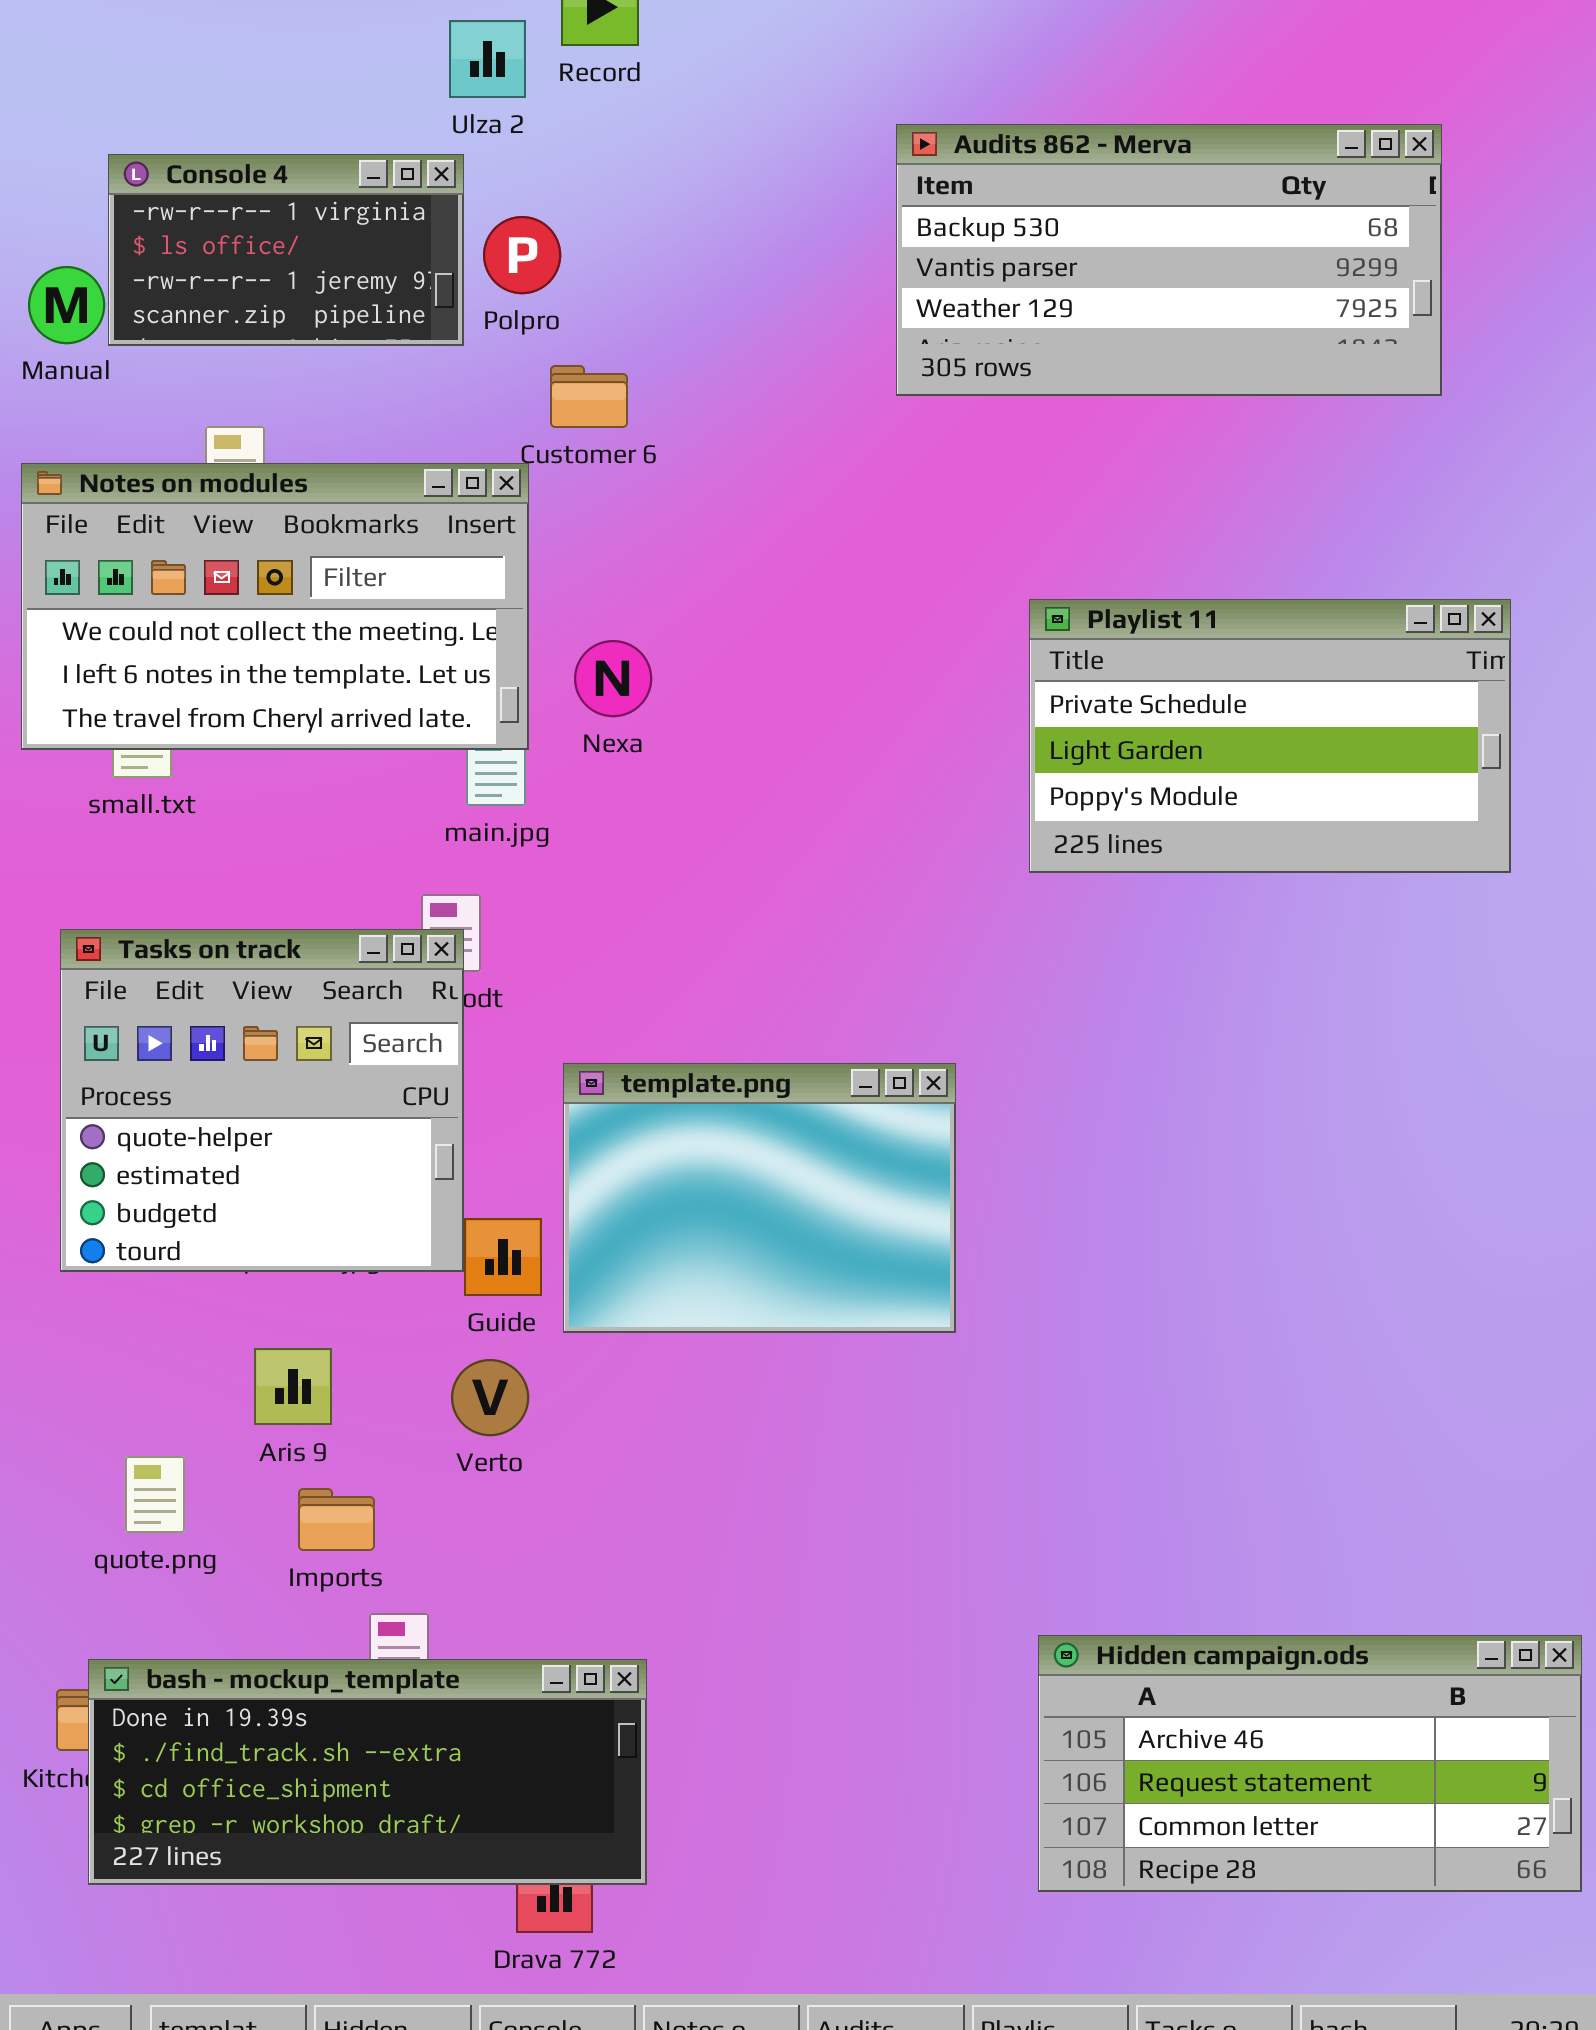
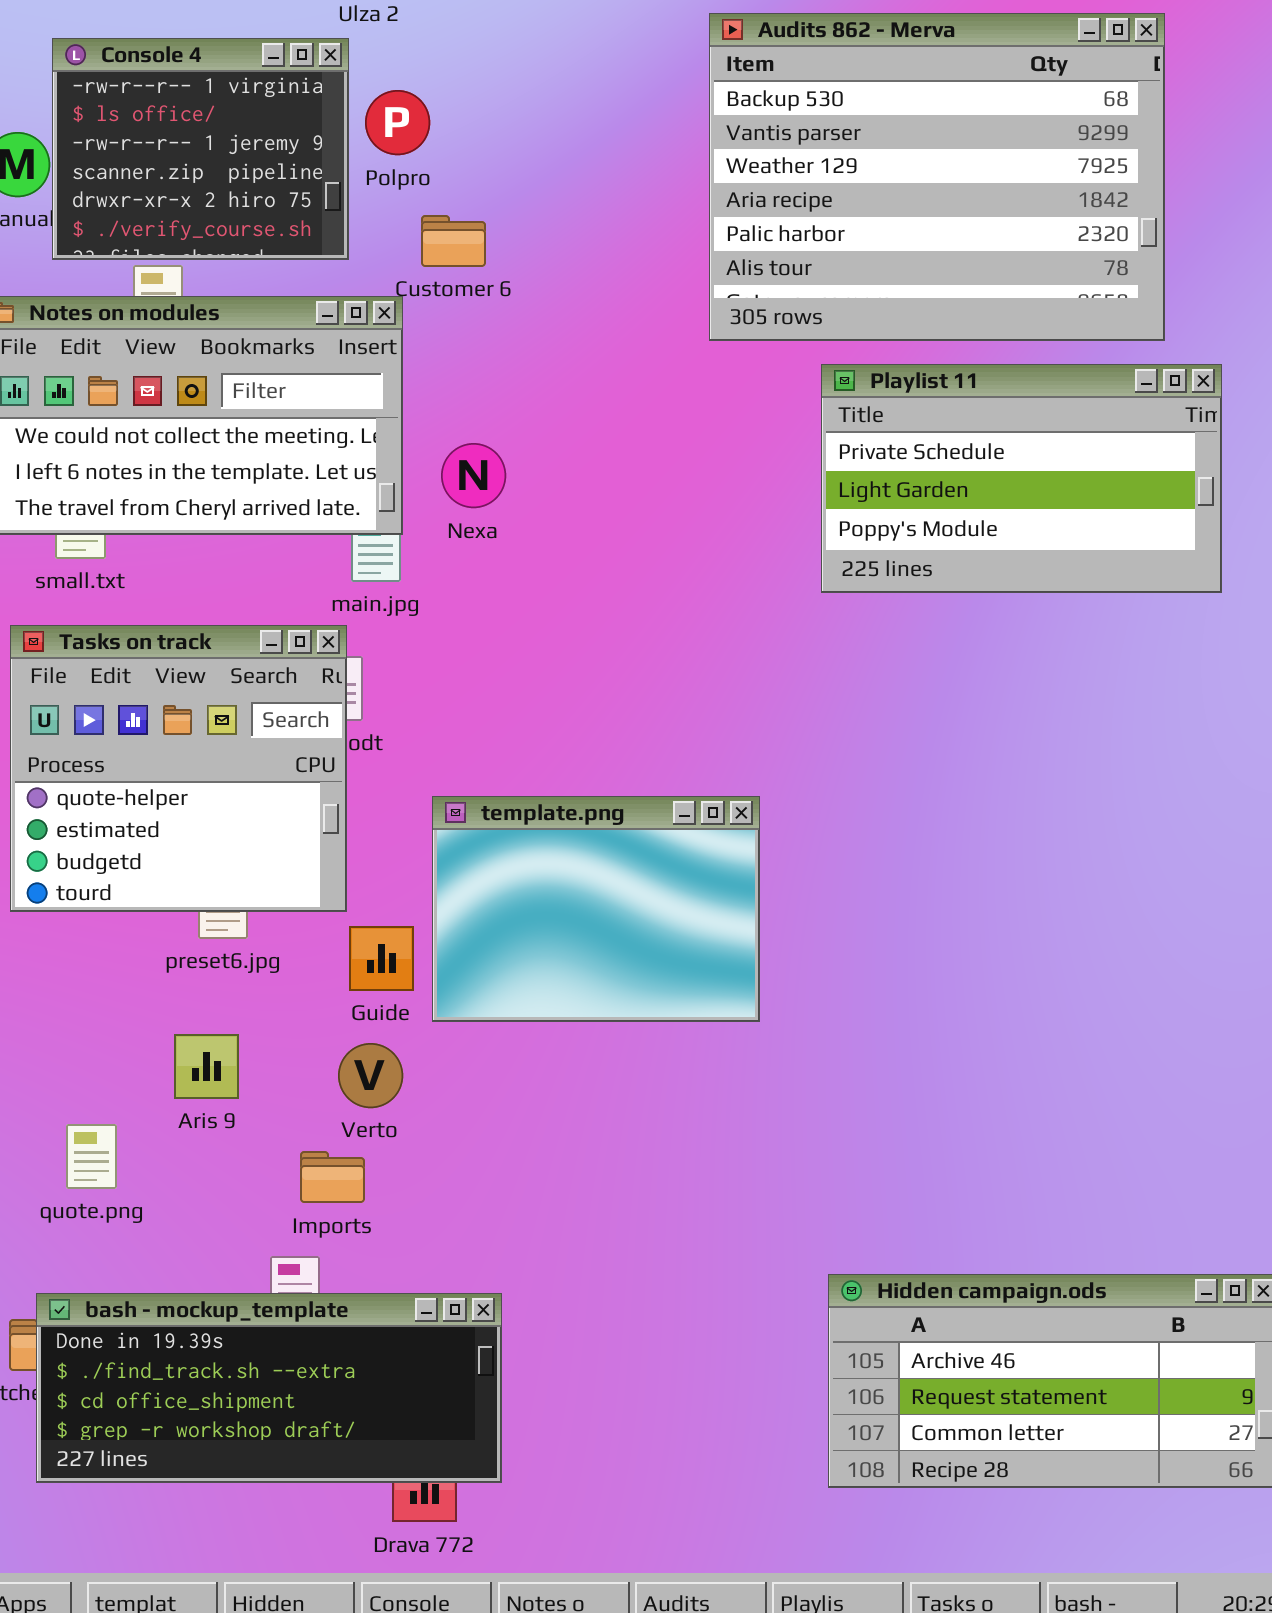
Audits 862 - Merva: [896,124,1442,396] -> [709,13,1165,341], resized
Console 4: [108,154,464,346] -> [52,38,349,260], resized
Playlist 11: [1029,599,1511,873] -> [821,364,1222,593], moved
Tasks on track: [60,929,464,1272] -> [10,625,347,912], moved
Imports: [298,1488,375,1551] -> [300,1151,365,1203], moved

